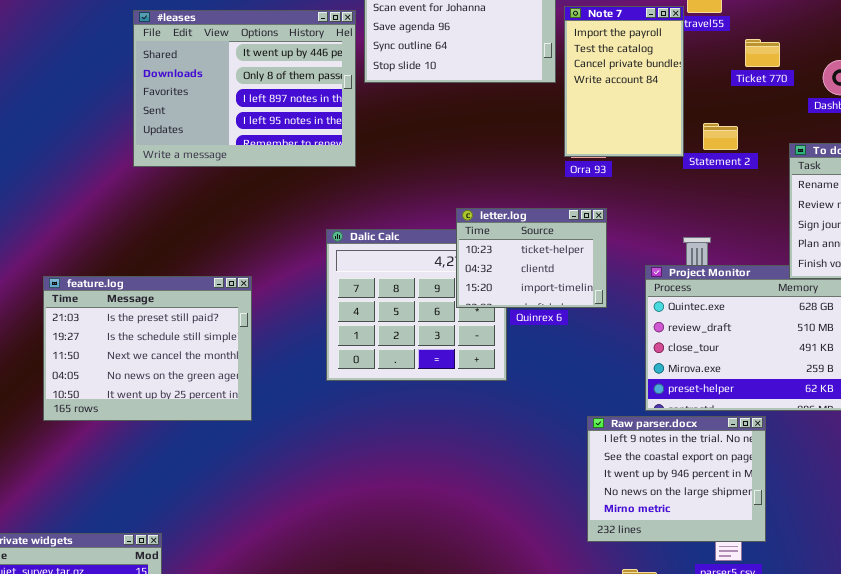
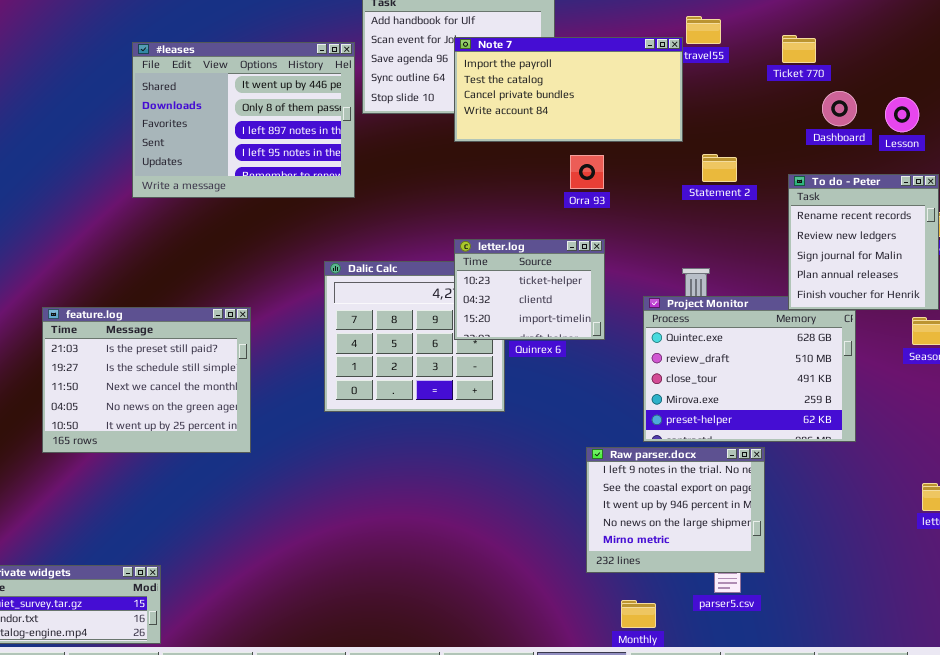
Note 7: [564,6,684,157] -> [454,37,683,142], resized
Ticket 770: [745,39,780,67] -> [782,35,816,63], moved

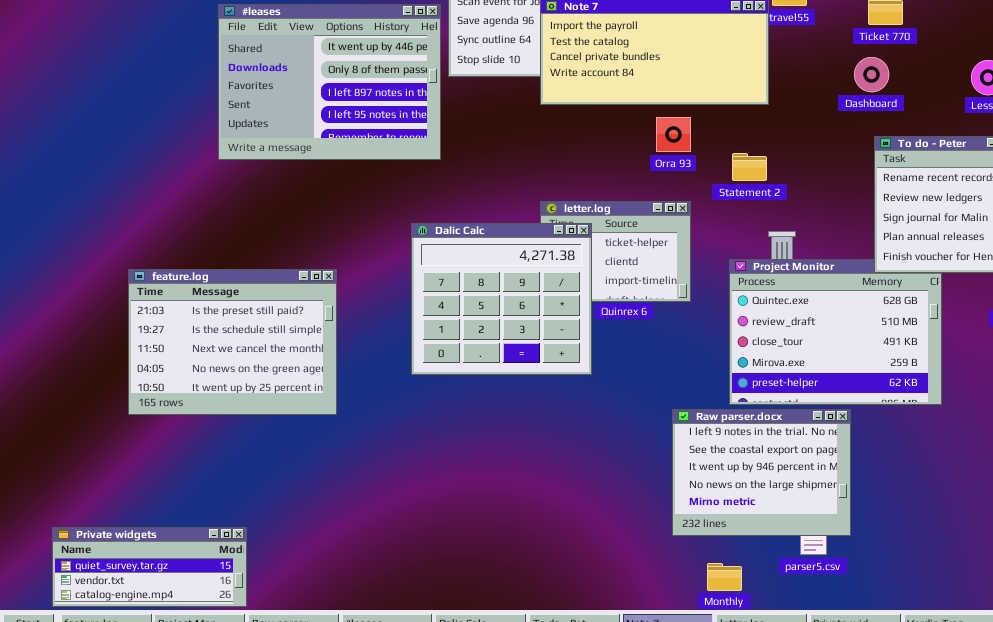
Dashboard: [822,91,857,126] -> [854,57,889,92], moved
Statement 2: [702,154,737,182] -> [732,153,767,181], moved
Dalic Calc: [324,261,505,412] -> [411,223,592,375], raised

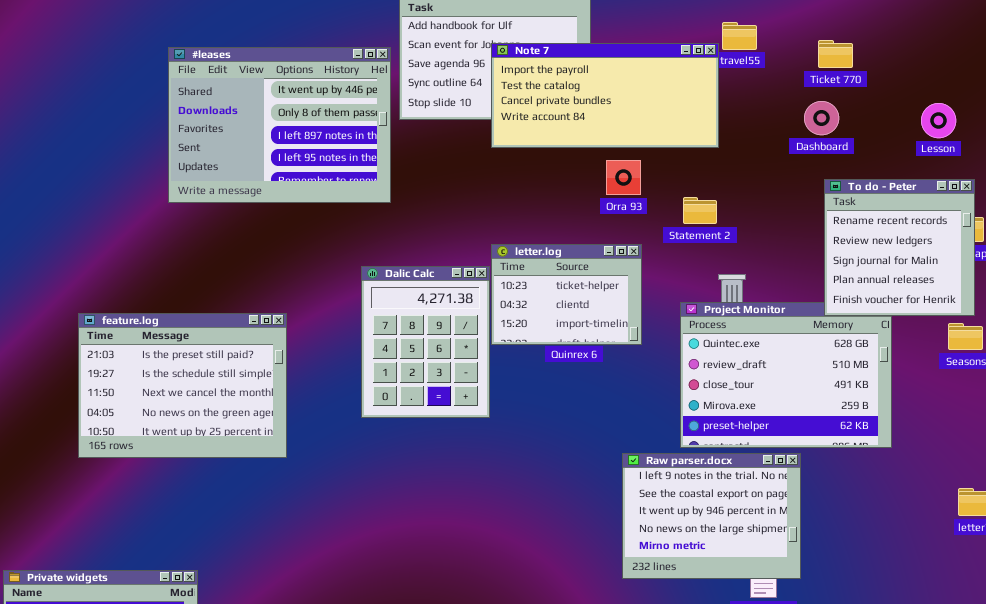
Dalic Calc: [411,223,592,375] -> [361,266,490,418], resized

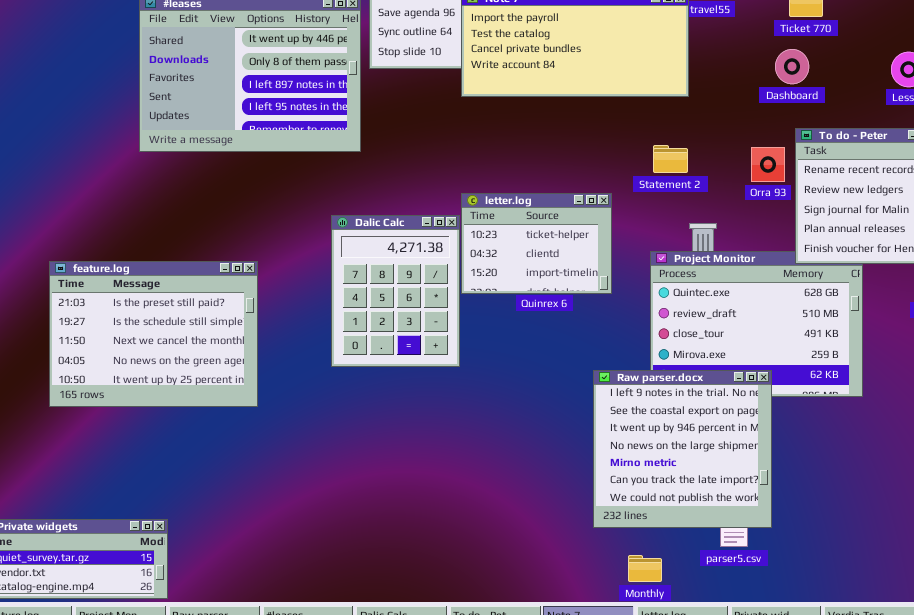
Orra 93: [606,160,641,195] -> [751,147,785,182], moved
Raw parser.docx: [622,453,801,579] -> [593,370,772,528], resized

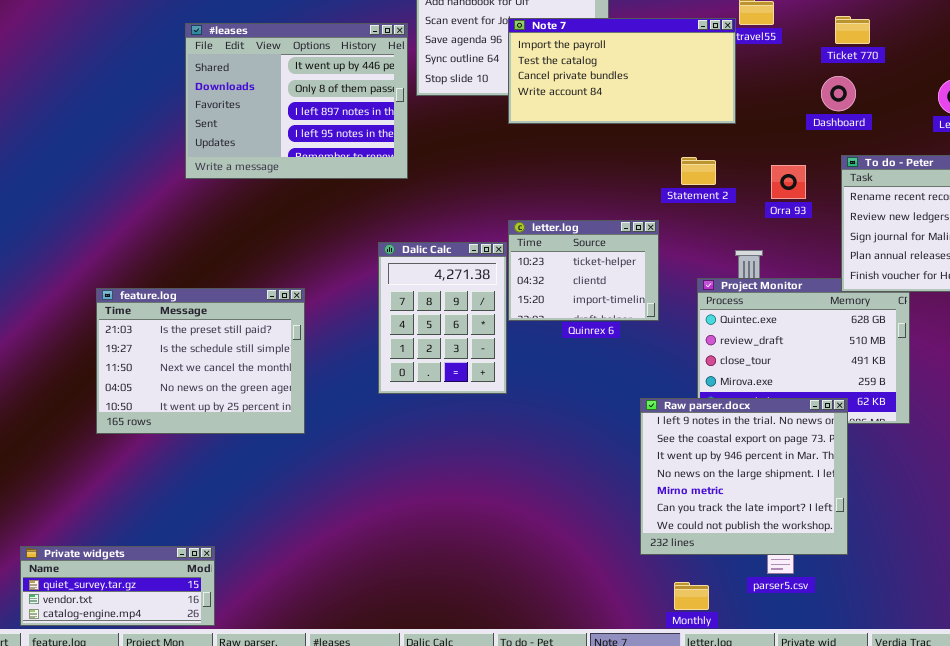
Statement 2: [653,145,688,173] -> [681,157,716,185], moved
Orra 93: [751,147,785,182] -> [771,165,806,199], moved
Raw parser.docx: [593,370,772,528] -> [640,398,848,555], resized

